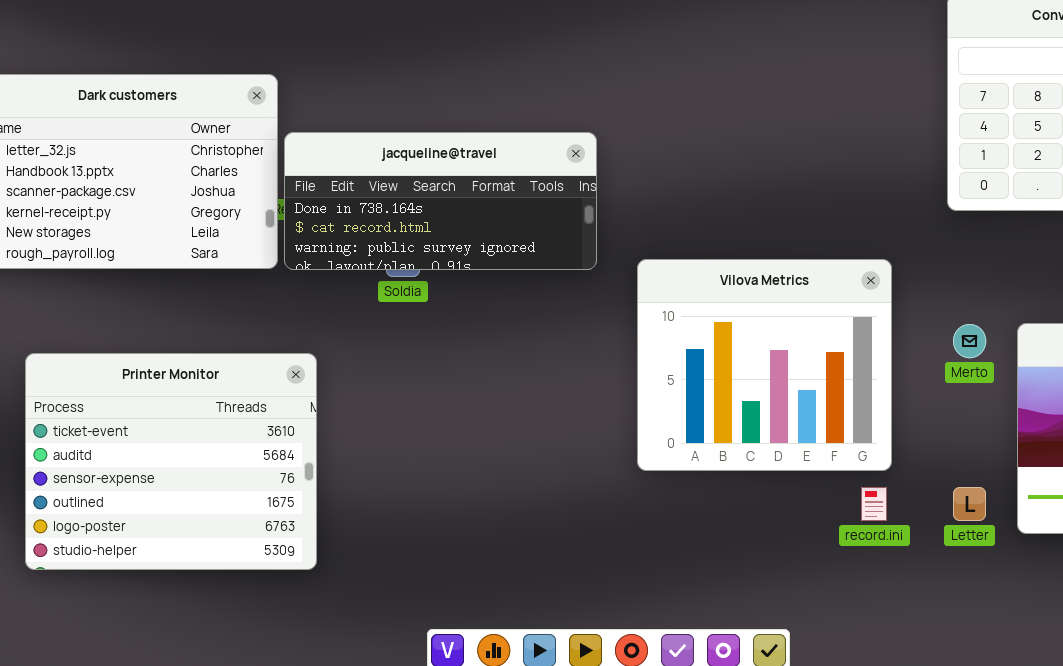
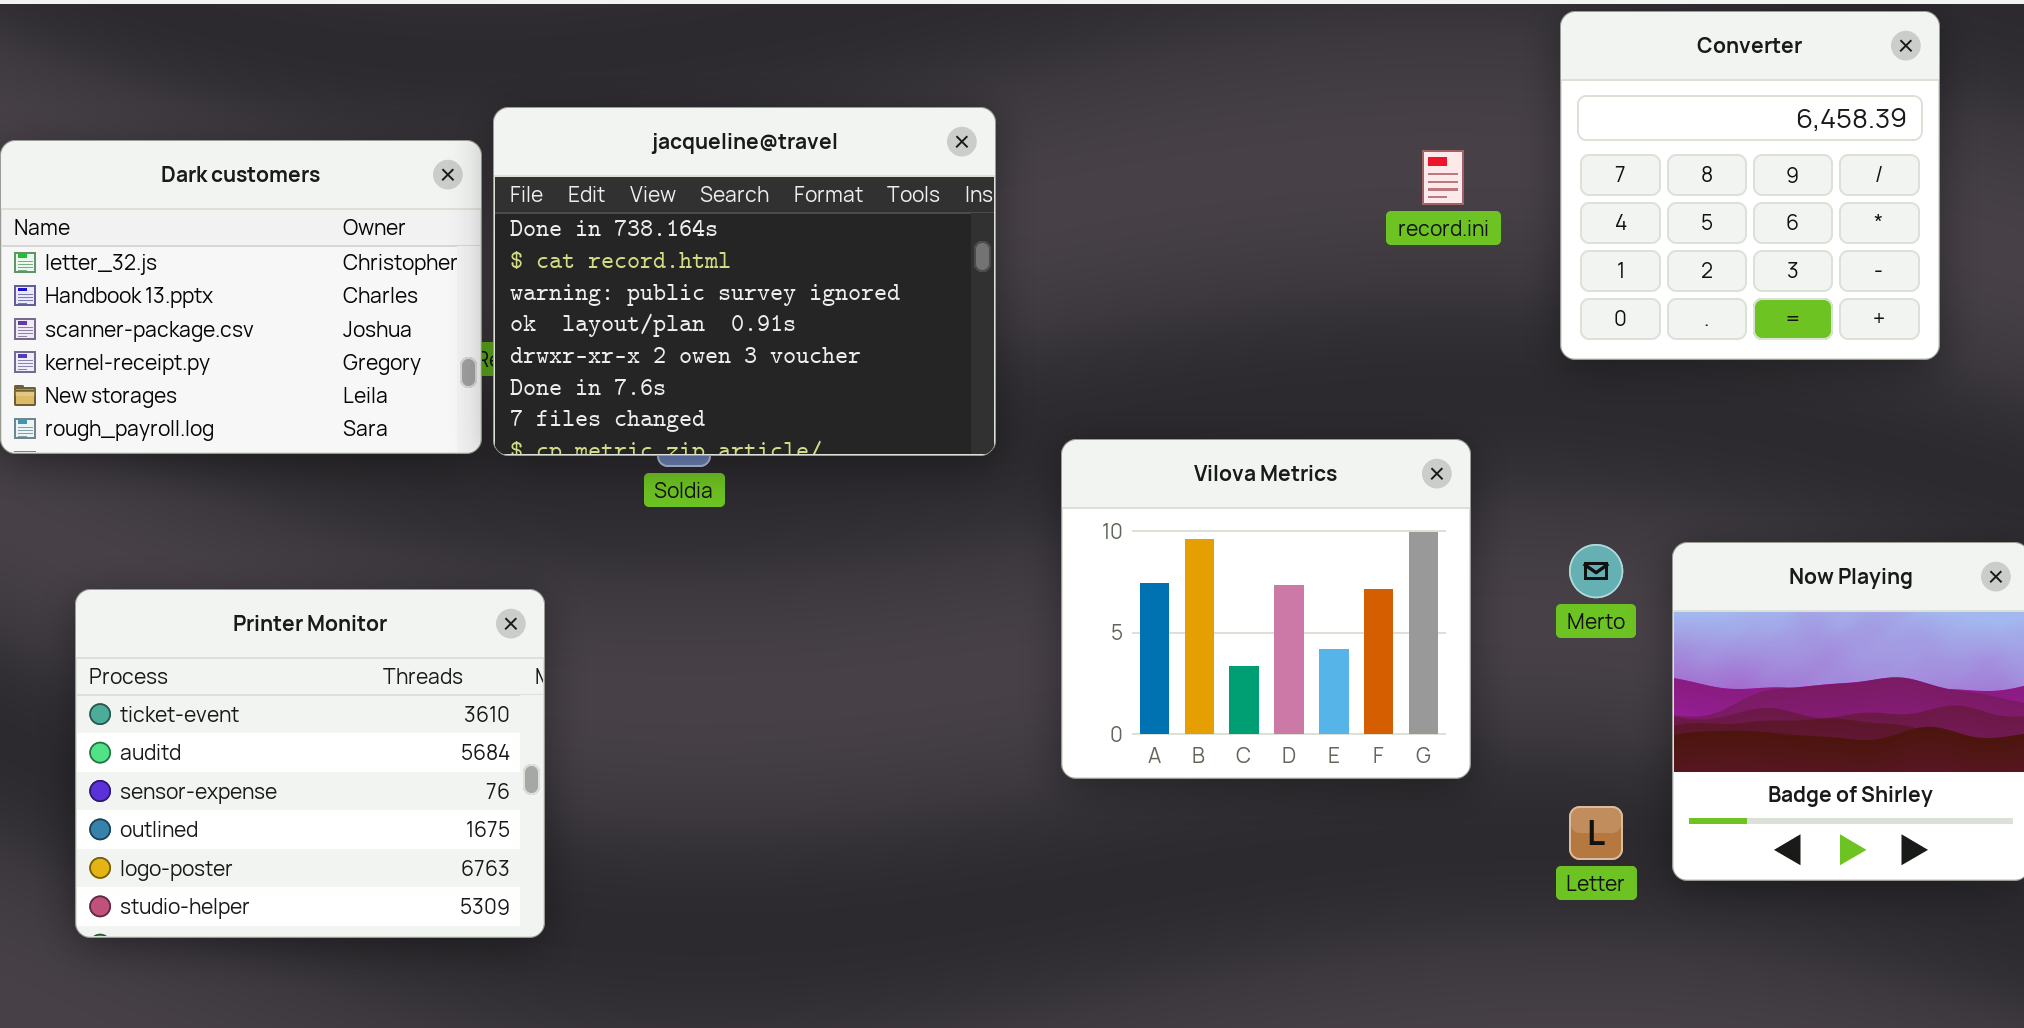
jacqueline@travel: [284,132,597,270] -> [493,107,996,456], resized
record.ini: [861,487,887,521] -> [1422,150,1464,205], moved

